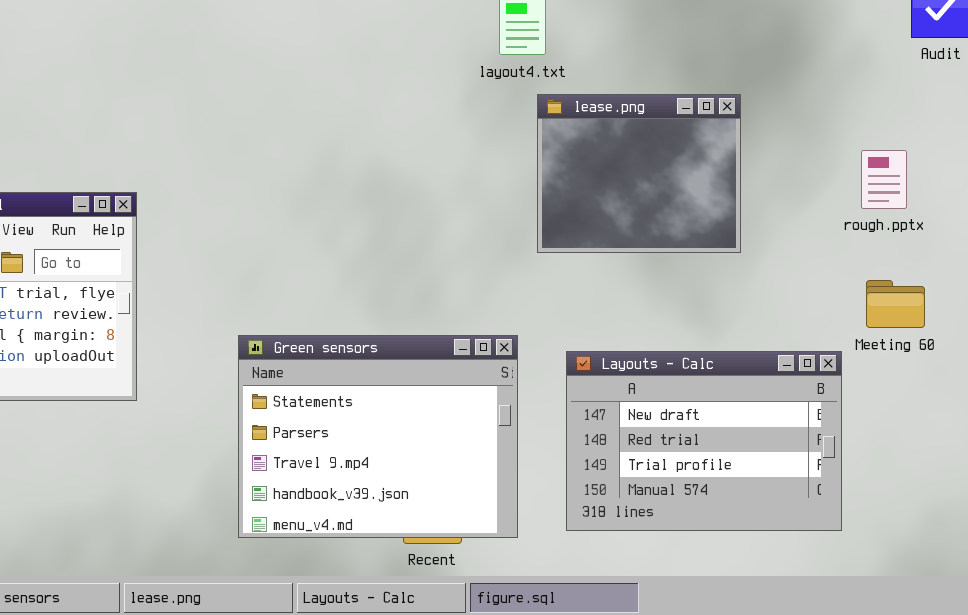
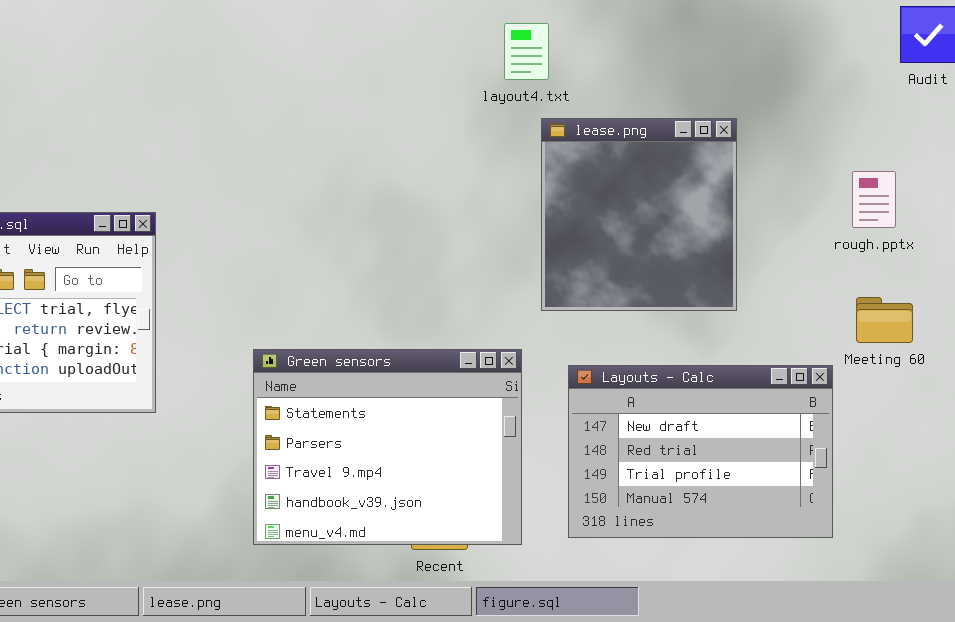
lease.png: [537,94,741,253] -> [541,118,737,311], resized

